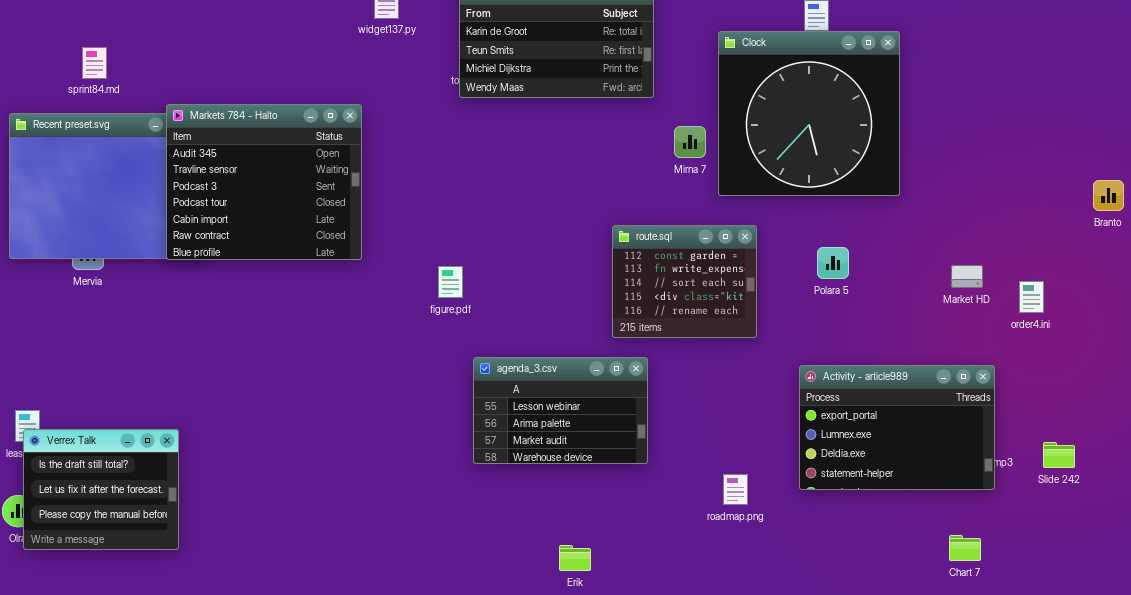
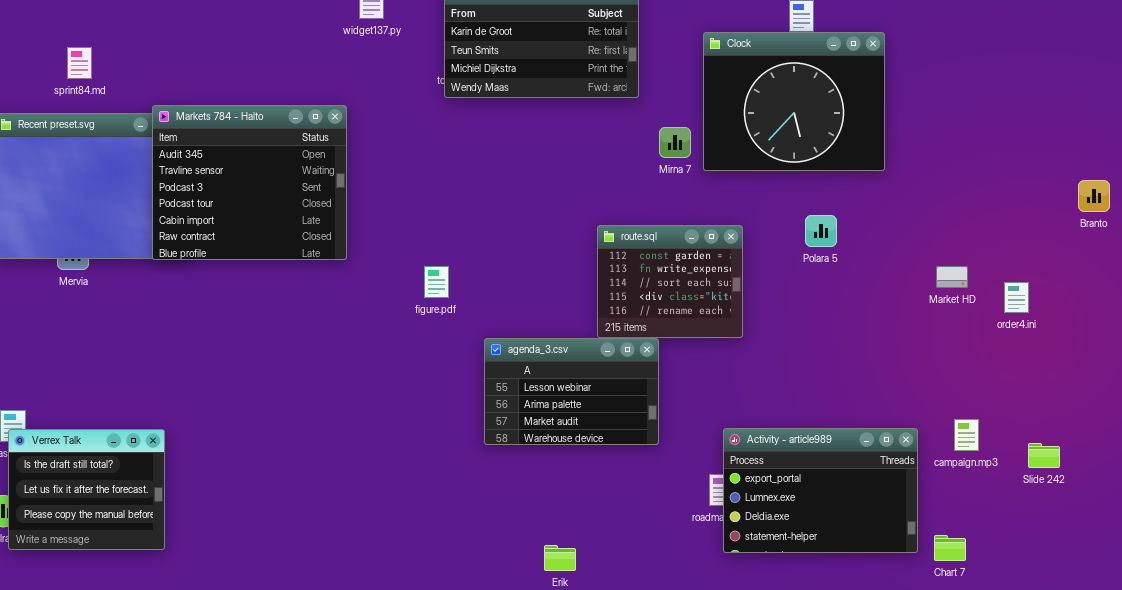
Clock: [718,31,900,196] -> [703,32,885,171], resized
Polara 5: [817,247,849,279] -> [805,215,837,247], moved
agenda_3.csv: [473,357,648,464] -> [484,338,659,445], moved
Activity - article989: [799,365,995,490] -> [723,428,918,553], moved

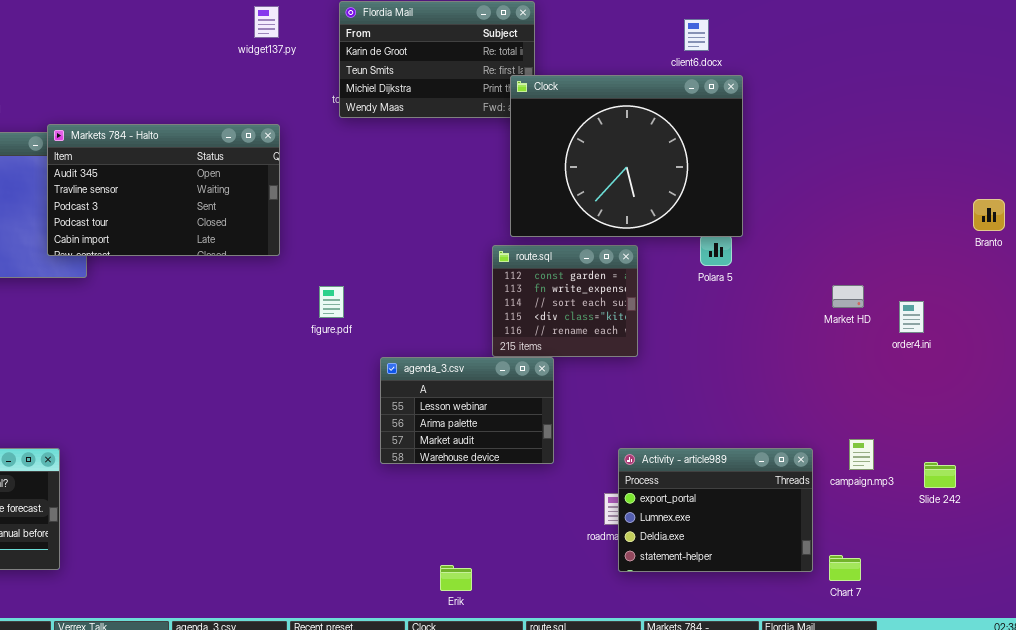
Clock: [703,32,885,171] -> [510,75,743,237], moved, resized
Markets 784 - Halto: [152,105,347,260] -> [47,124,280,256], resized

